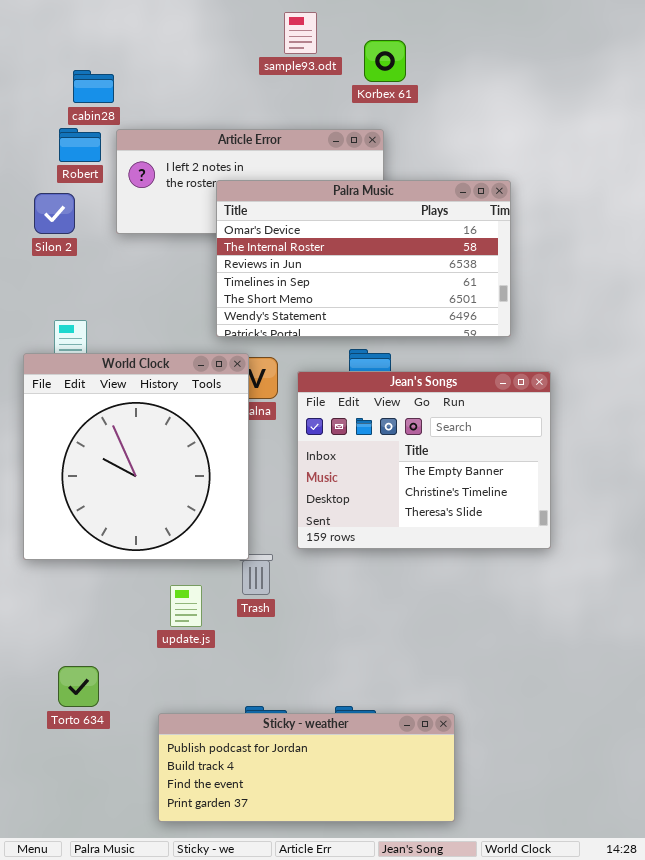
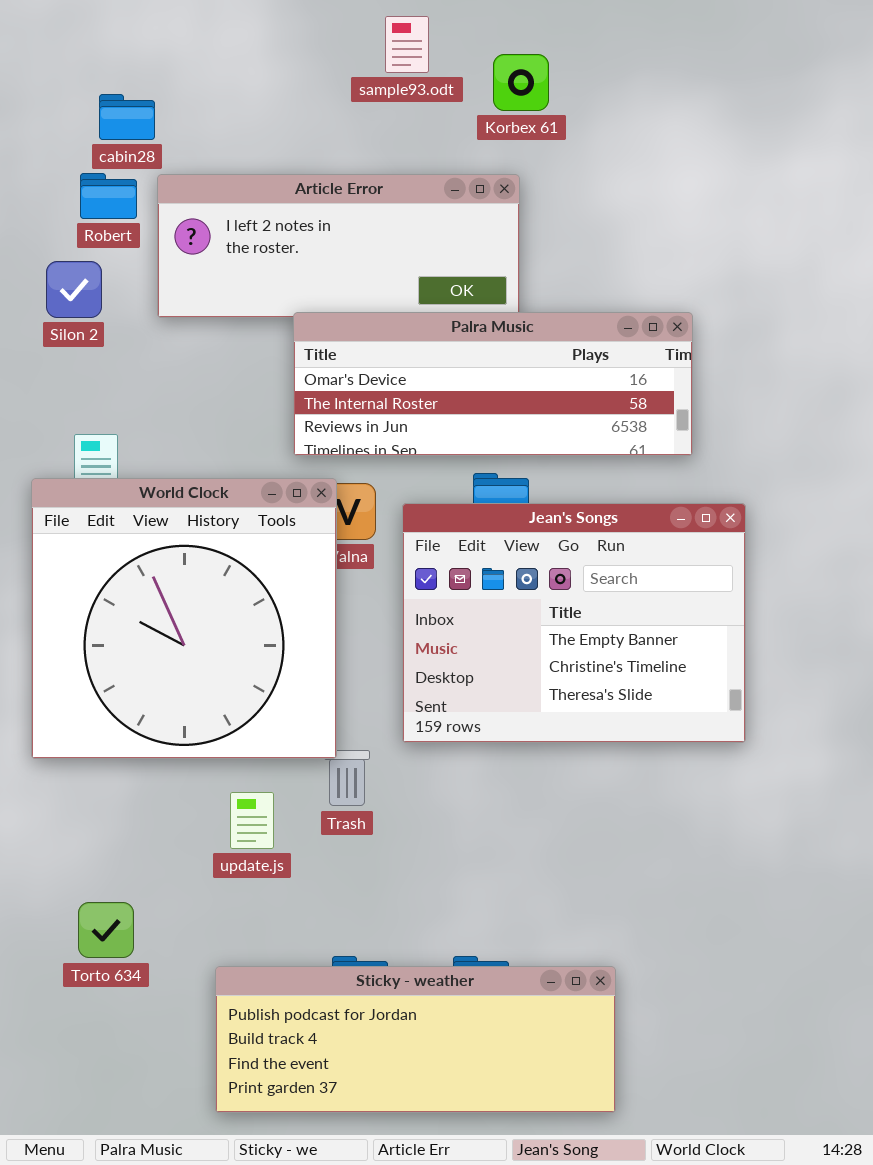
Palra Music: [216,180,511,337] -> [293,312,693,456], resized

